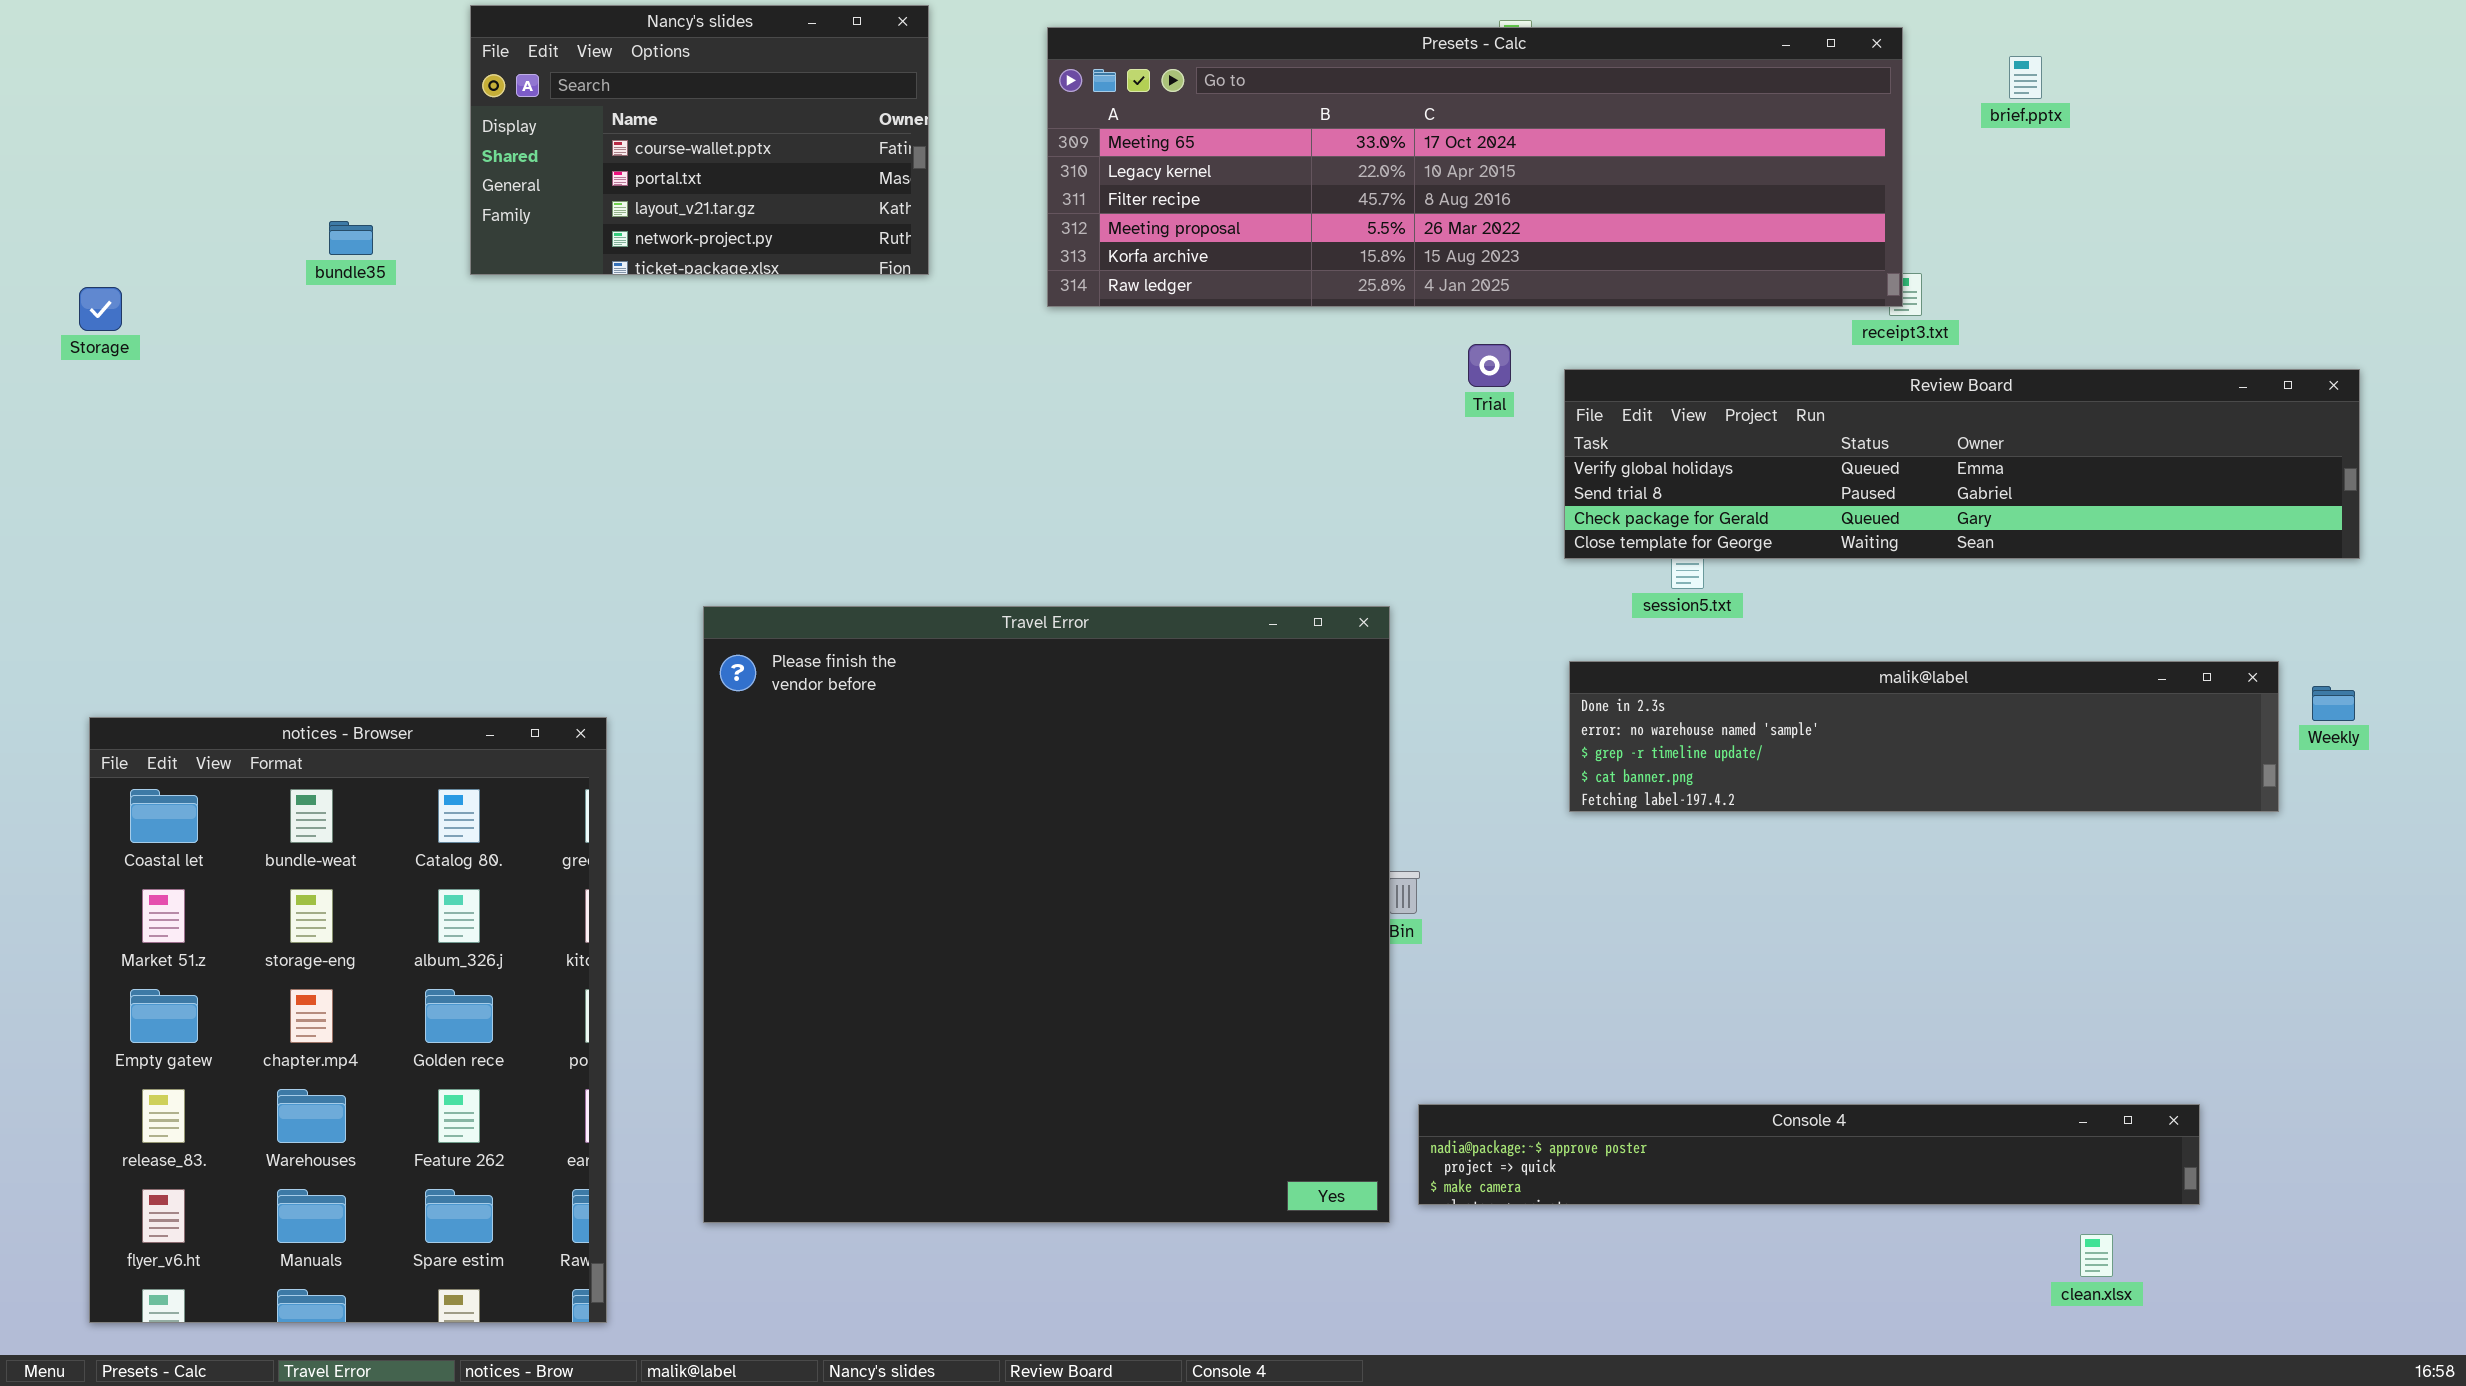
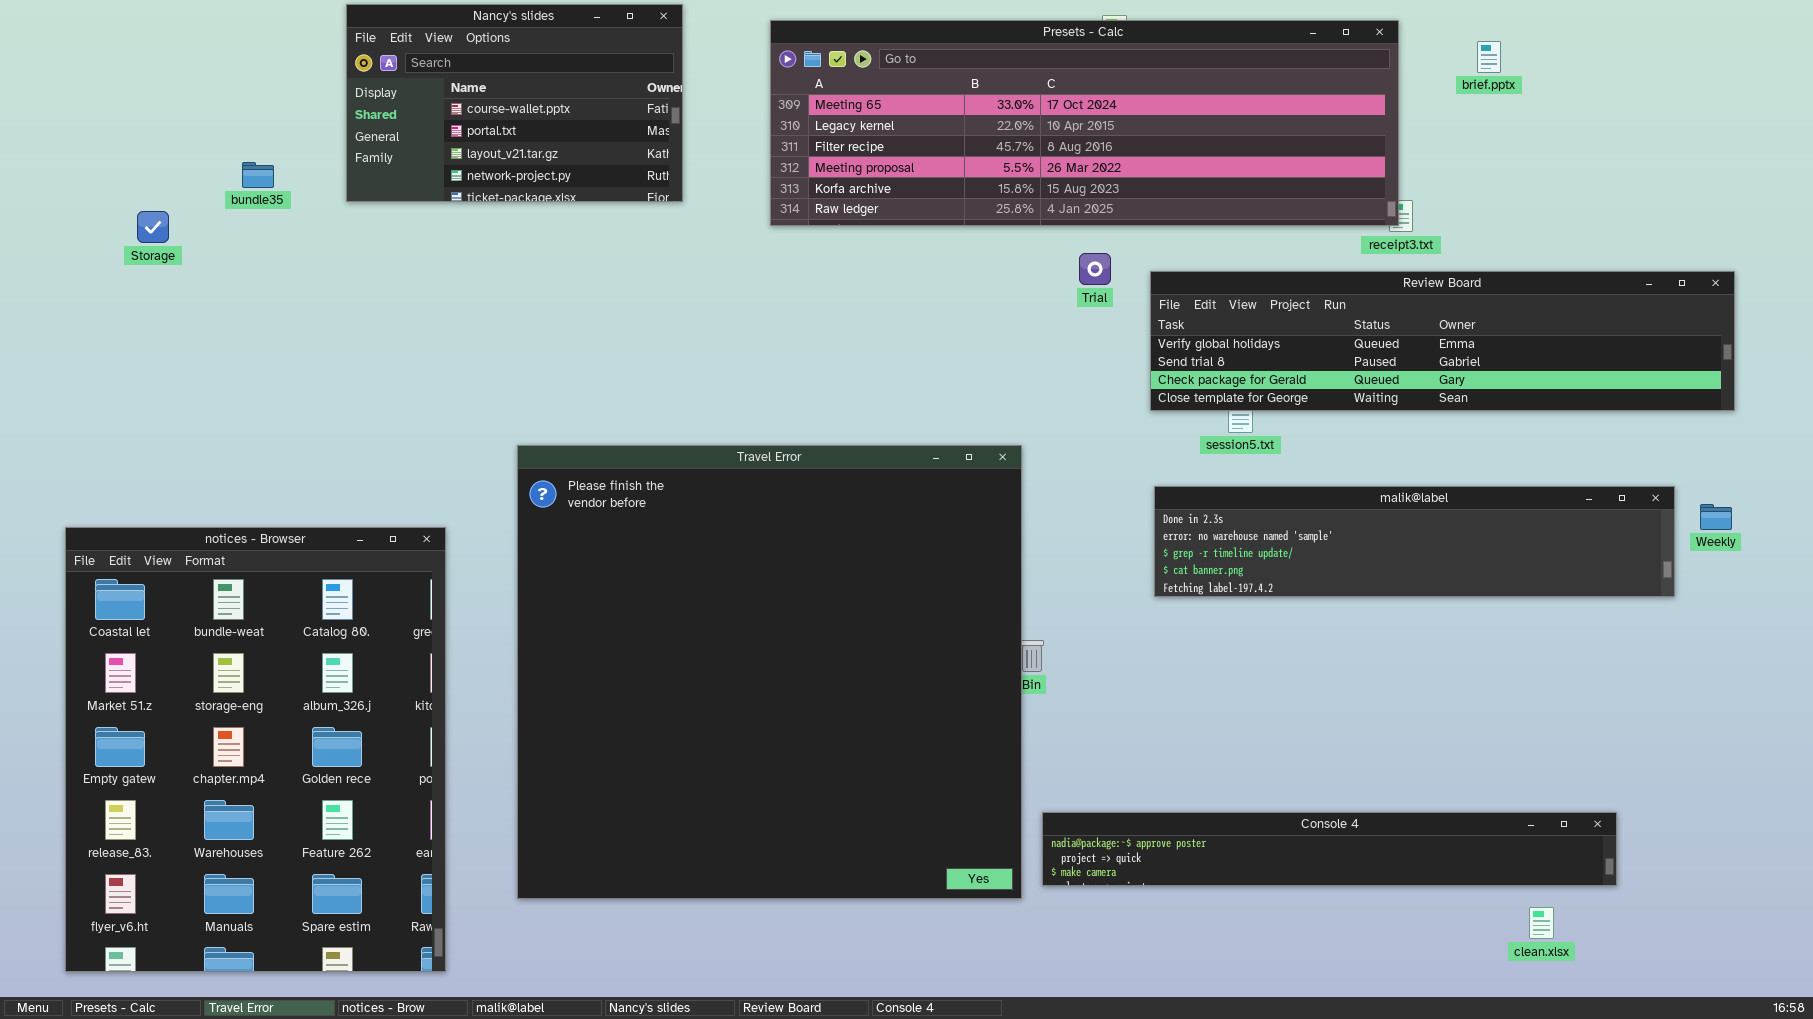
Storage: [79,287,122,331] -> [137,211,169,243], moved

